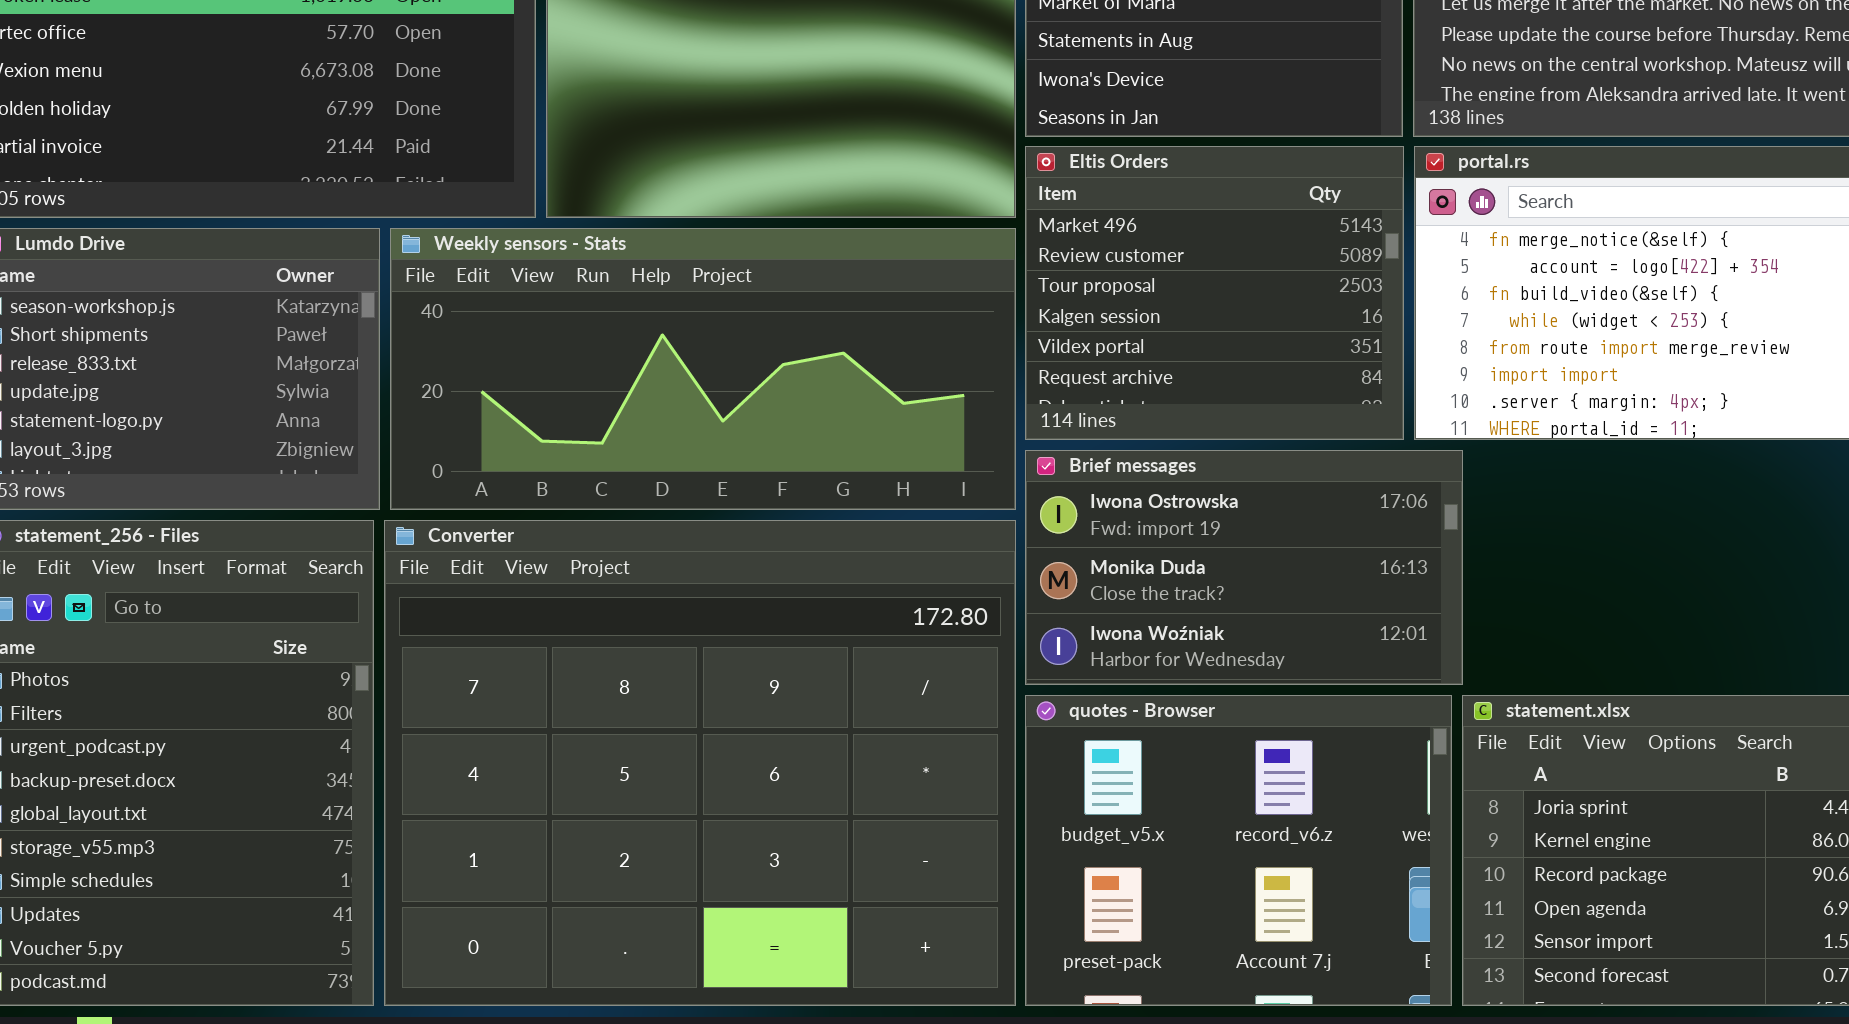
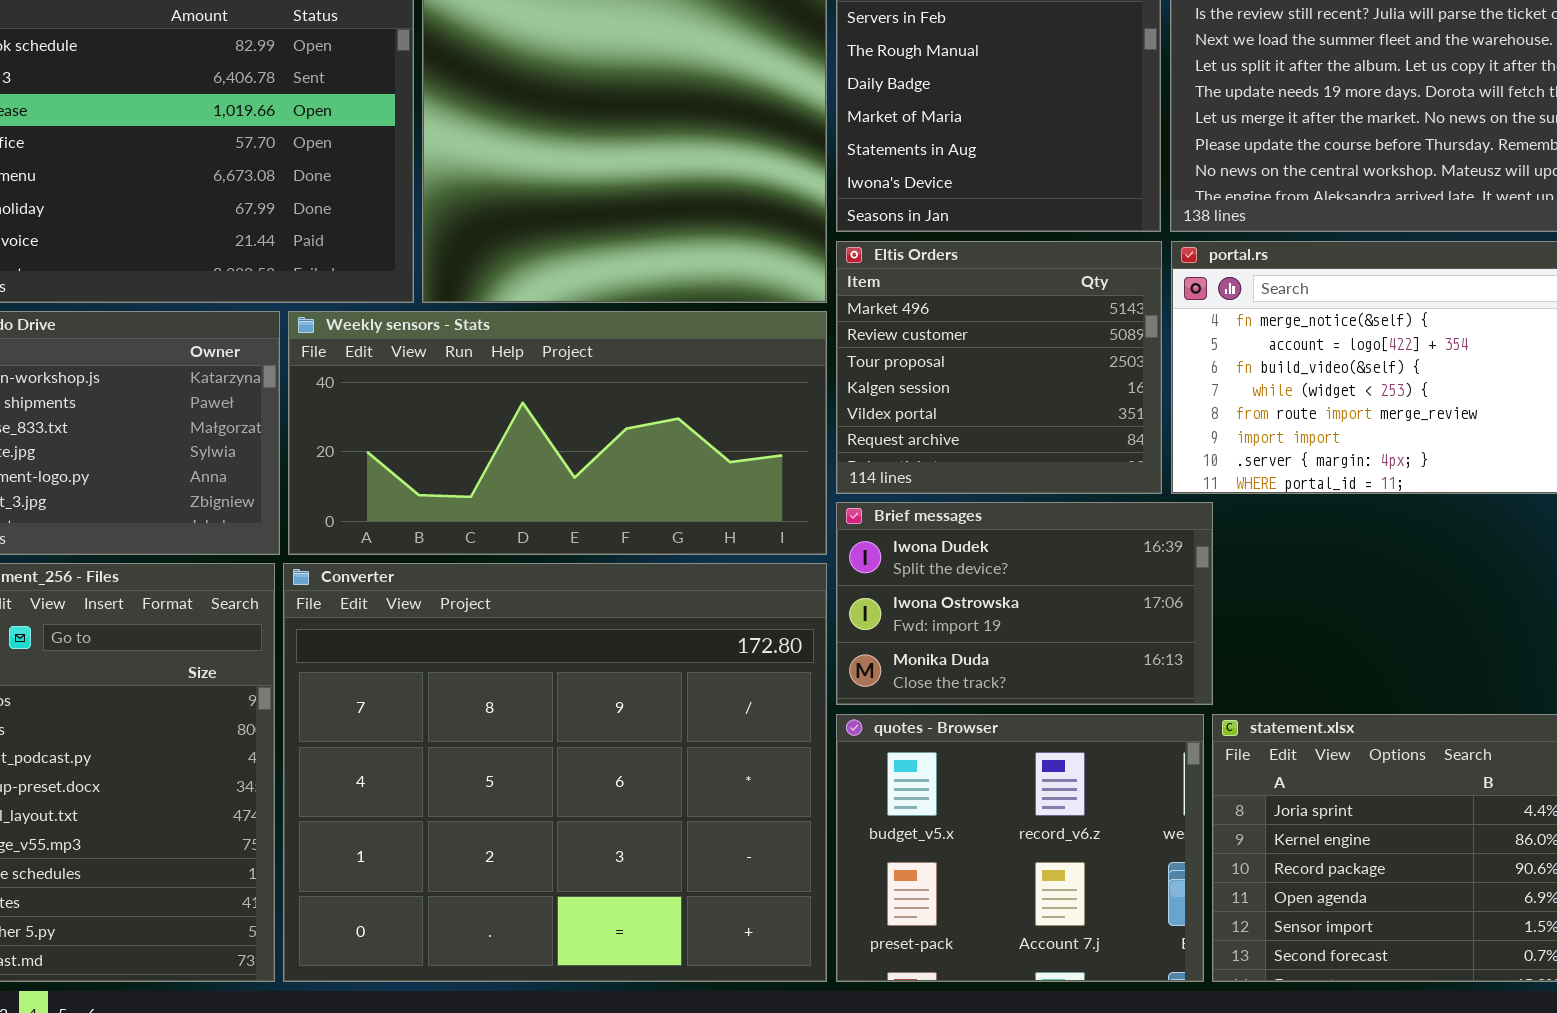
Brief messages: [1025,450,1463,685] -> [836,502,1213,705], scrolled up 1 row

